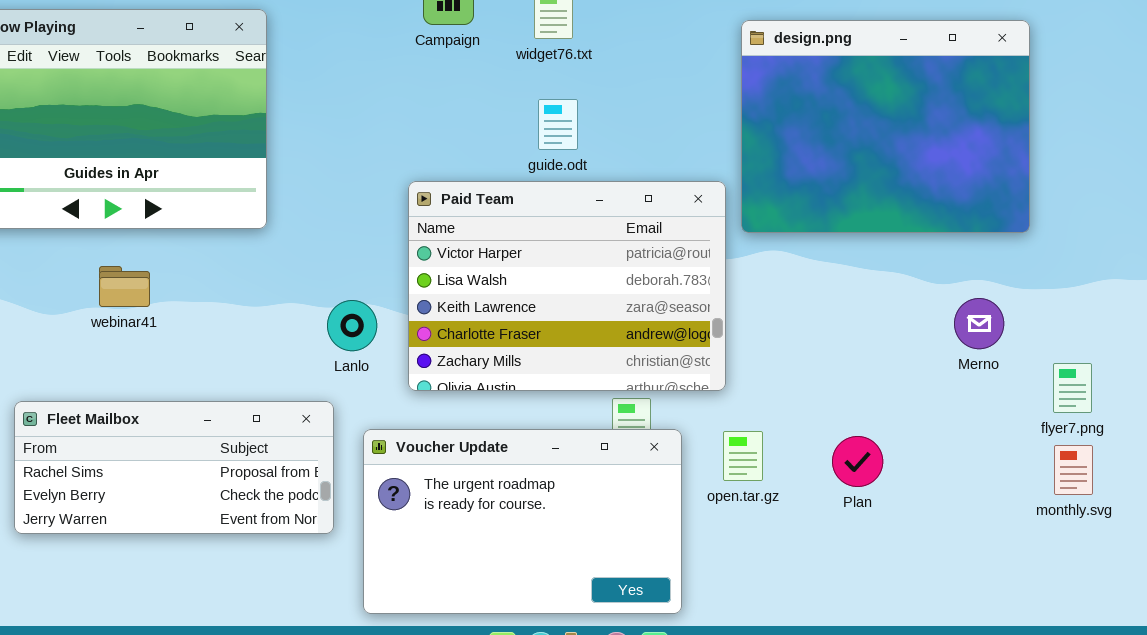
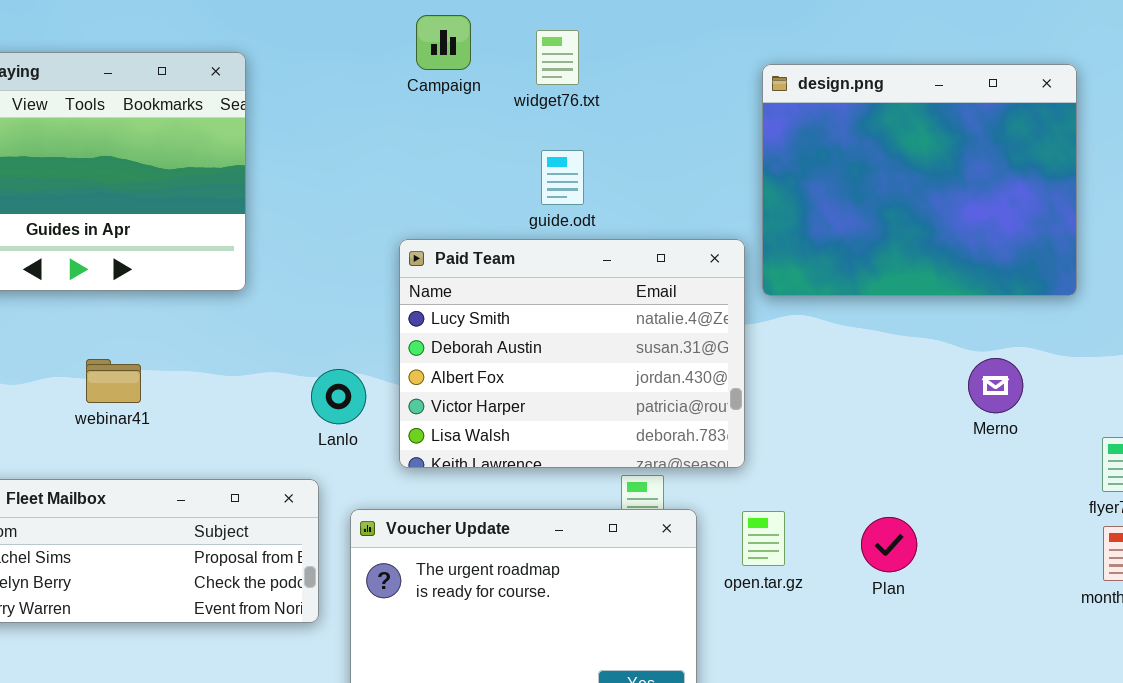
Paid Team: [408,181,726,391] -> [399,239,745,468], scrolled up 3 rows
webinar41: [99,266,150,307] -> [86,359,141,403], moved
Merno: [954,298,1004,349] -> [968,358,1023,413], moved

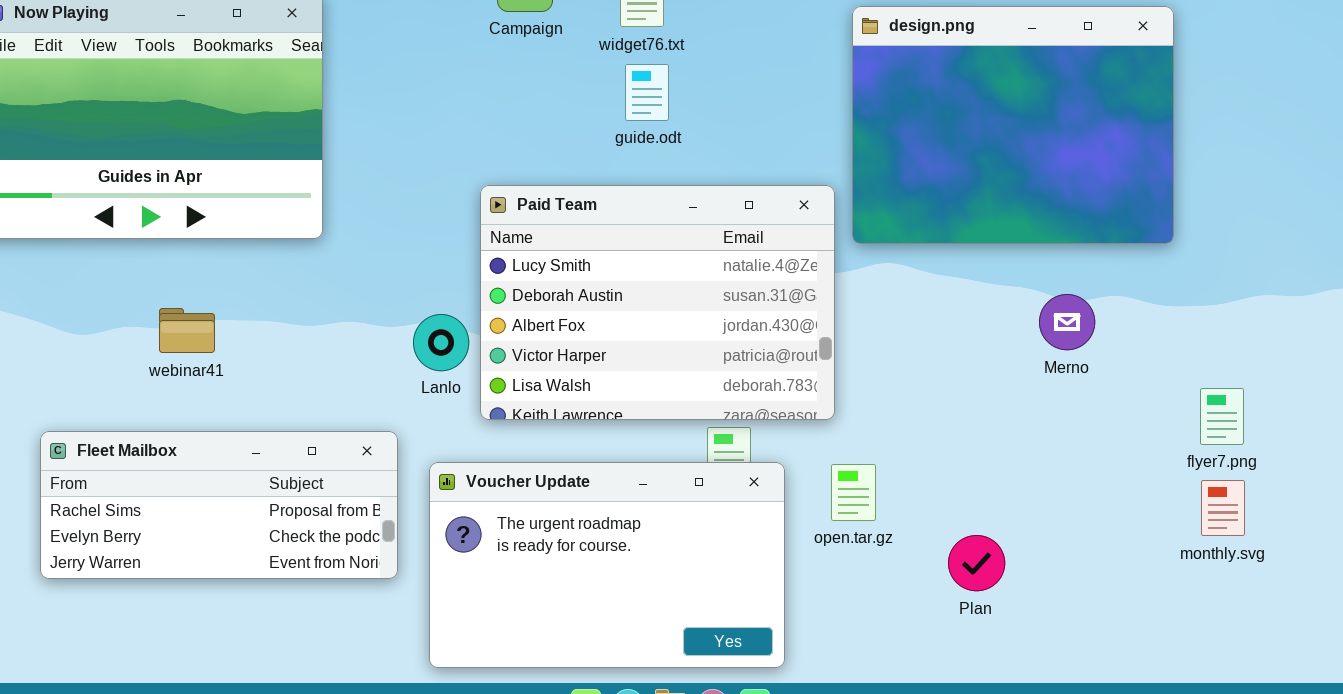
guide.odt: [541,150,584,205] -> [625,64,669,121], moved
Merno: [968,358,1023,413] -> [1039,294,1095,350], moved
Lanlo: [311,369,366,424] -> [413,314,469,371], moved
Plan: [861,517,917,572] -> [948,535,1005,591], moved

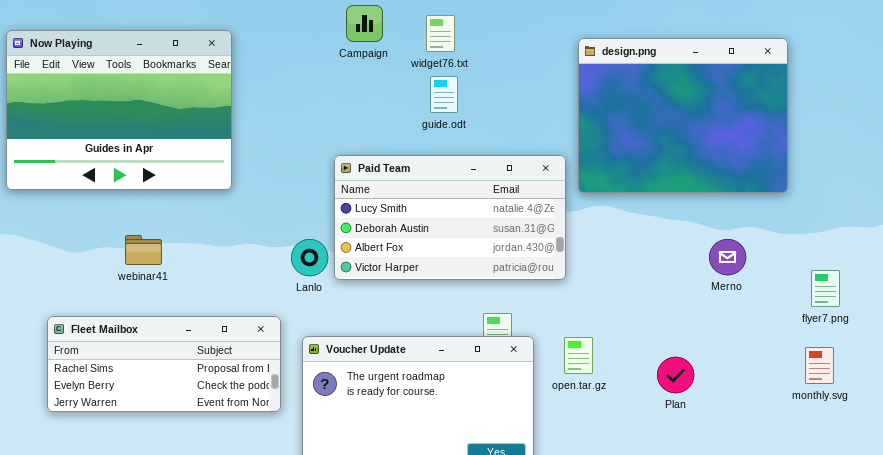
Paid Team: [480,185,835,420] -> [334,155,566,280], resized
Merno: [1039,294,1095,350] -> [709,239,746,275], moved
flyer7.png: [1200,388,1244,445] -> [811,270,840,307], moved
Plan: [948,535,1005,591] -> [657,357,694,393], moved

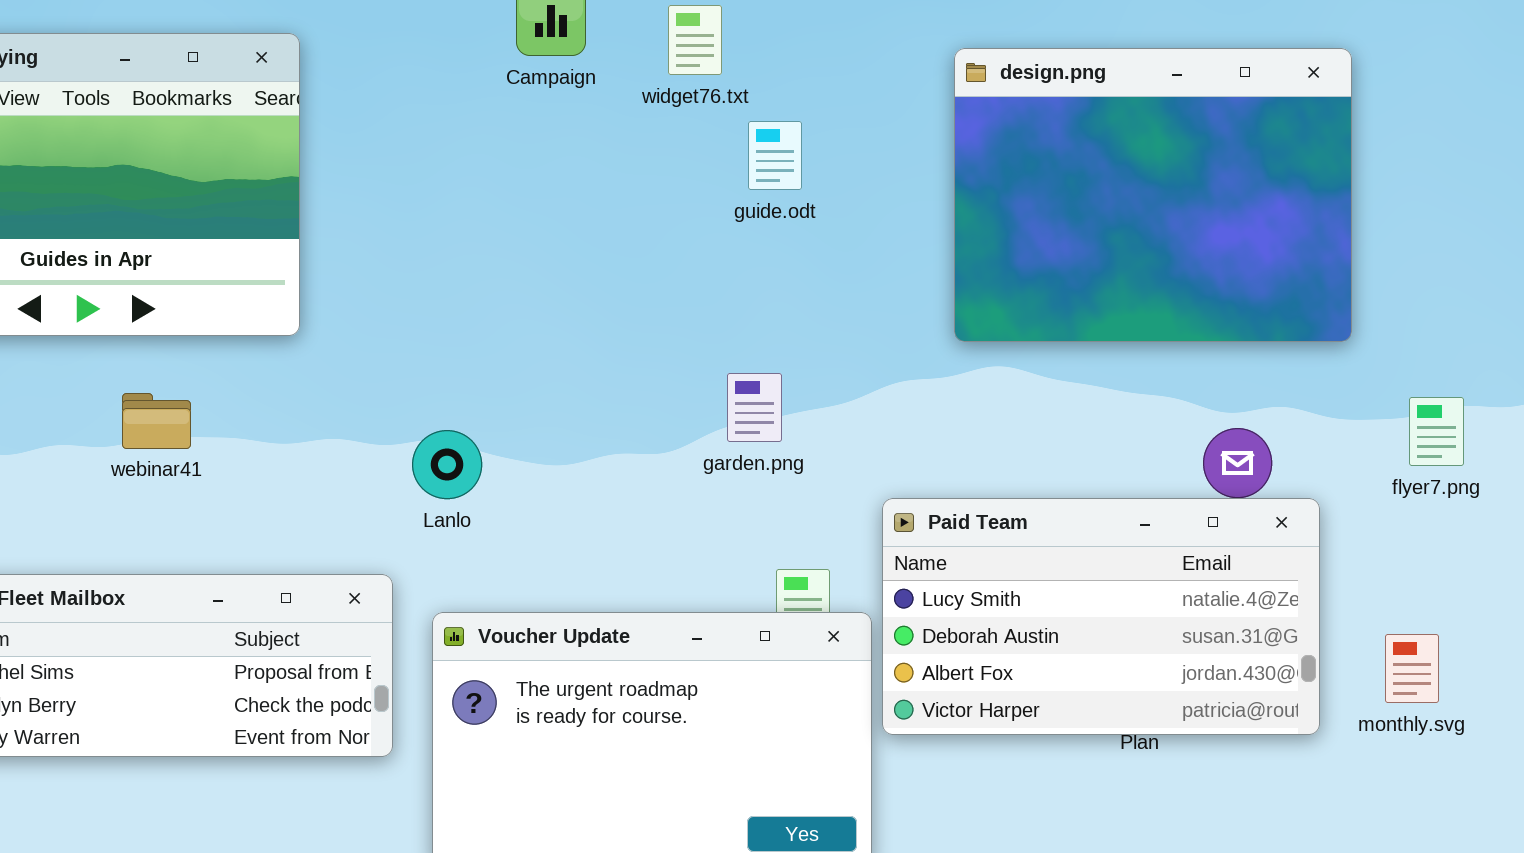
guide.odt: [430,76,458,113] -> [748,121,802,190], moved
Paid Team: [334,155,566,280] -> [882,498,1320,735], moved
webinar41: [125,235,162,265] -> [122,393,191,449], moved
flyer7.png: [811,270,840,307] -> [1409,397,1464,466], moved

